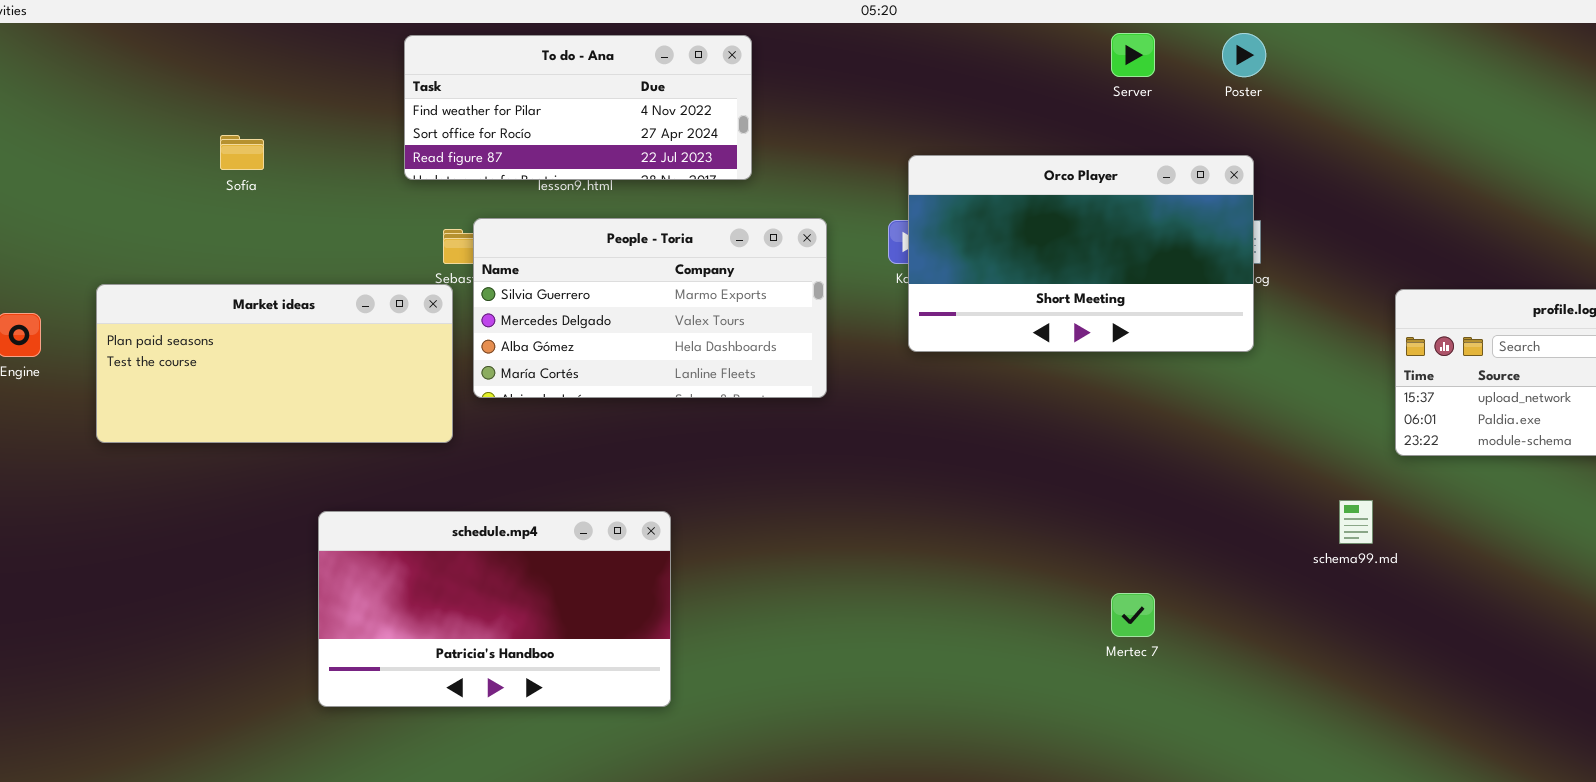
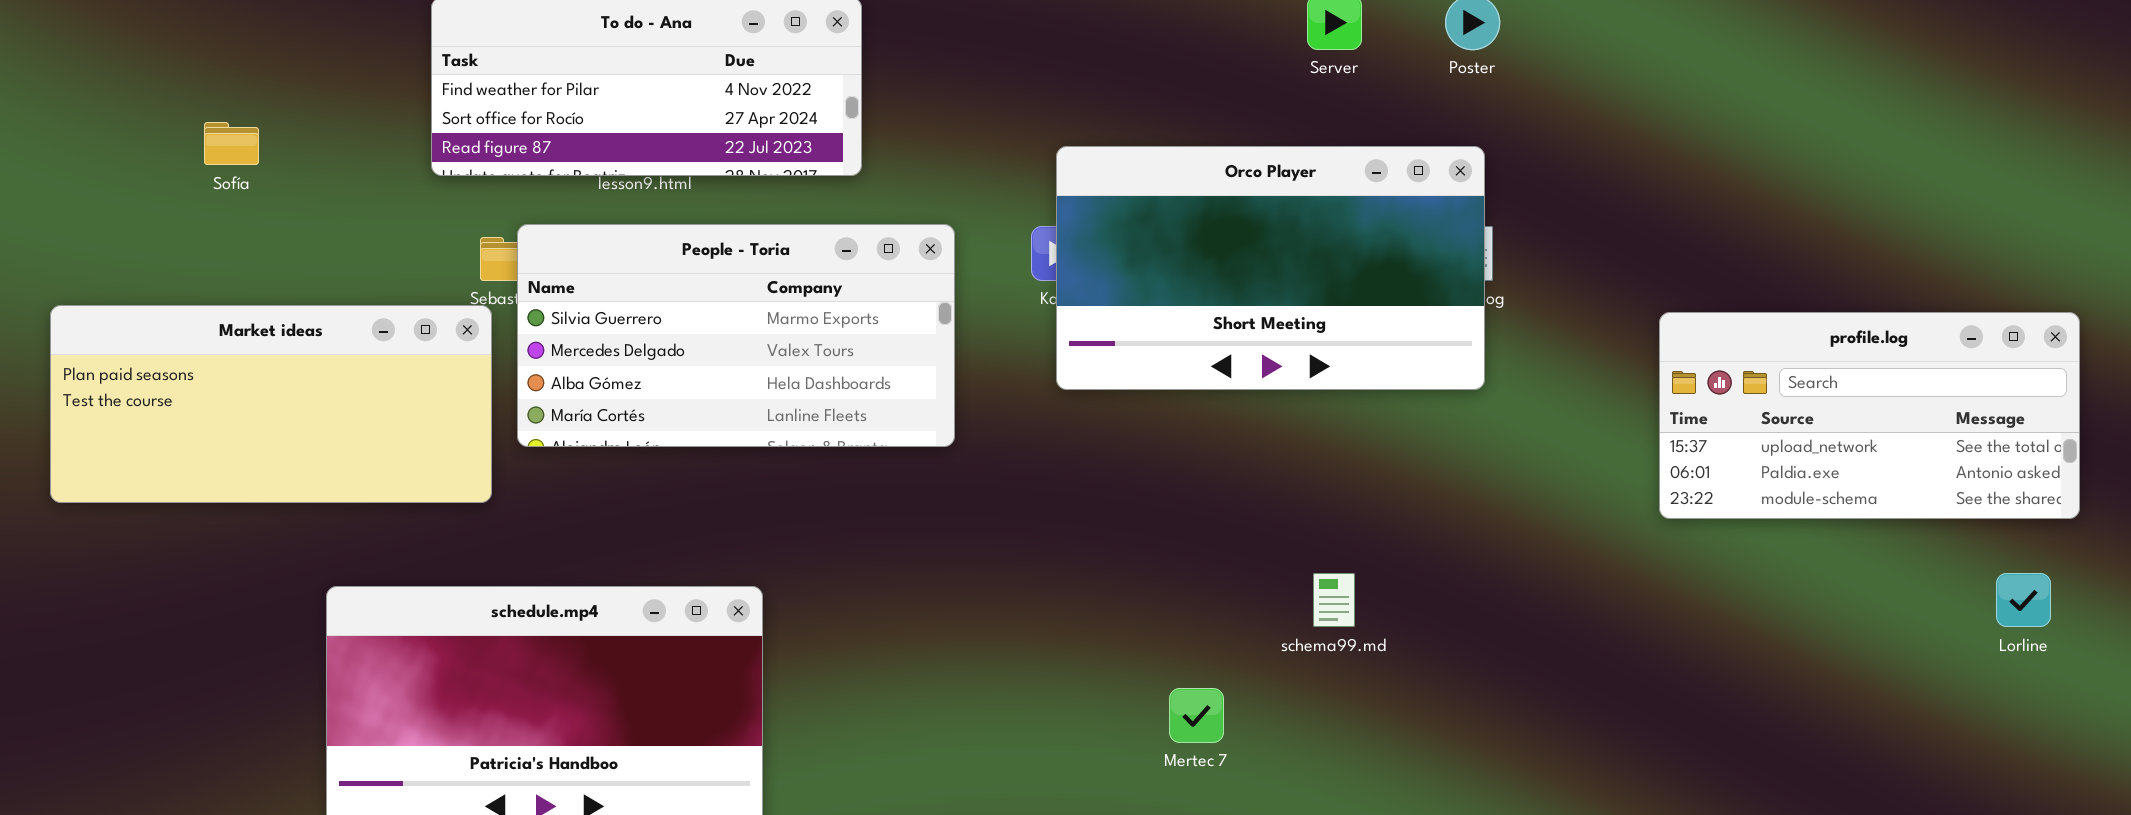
schema99.md: [1339,500,1373,544] -> [1313,573,1355,627], moved
Mertec 7: [1111,593,1155,637] -> [1169,688,1224,743], moved

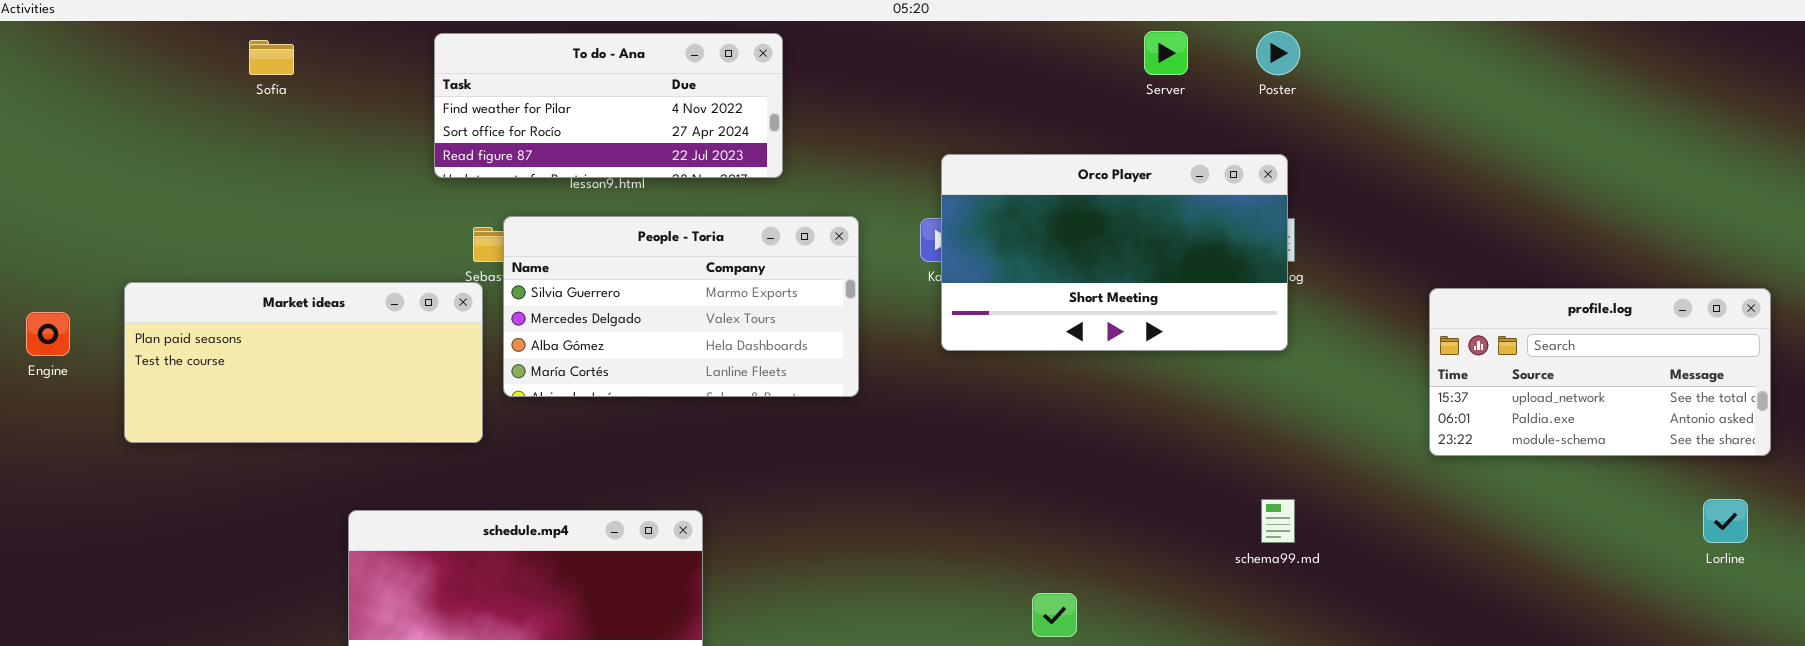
Sofía: [204,122,259,165] -> [249,40,294,75], moved
schema99.md: [1313,573,1355,627] -> [1261,499,1295,543], moved

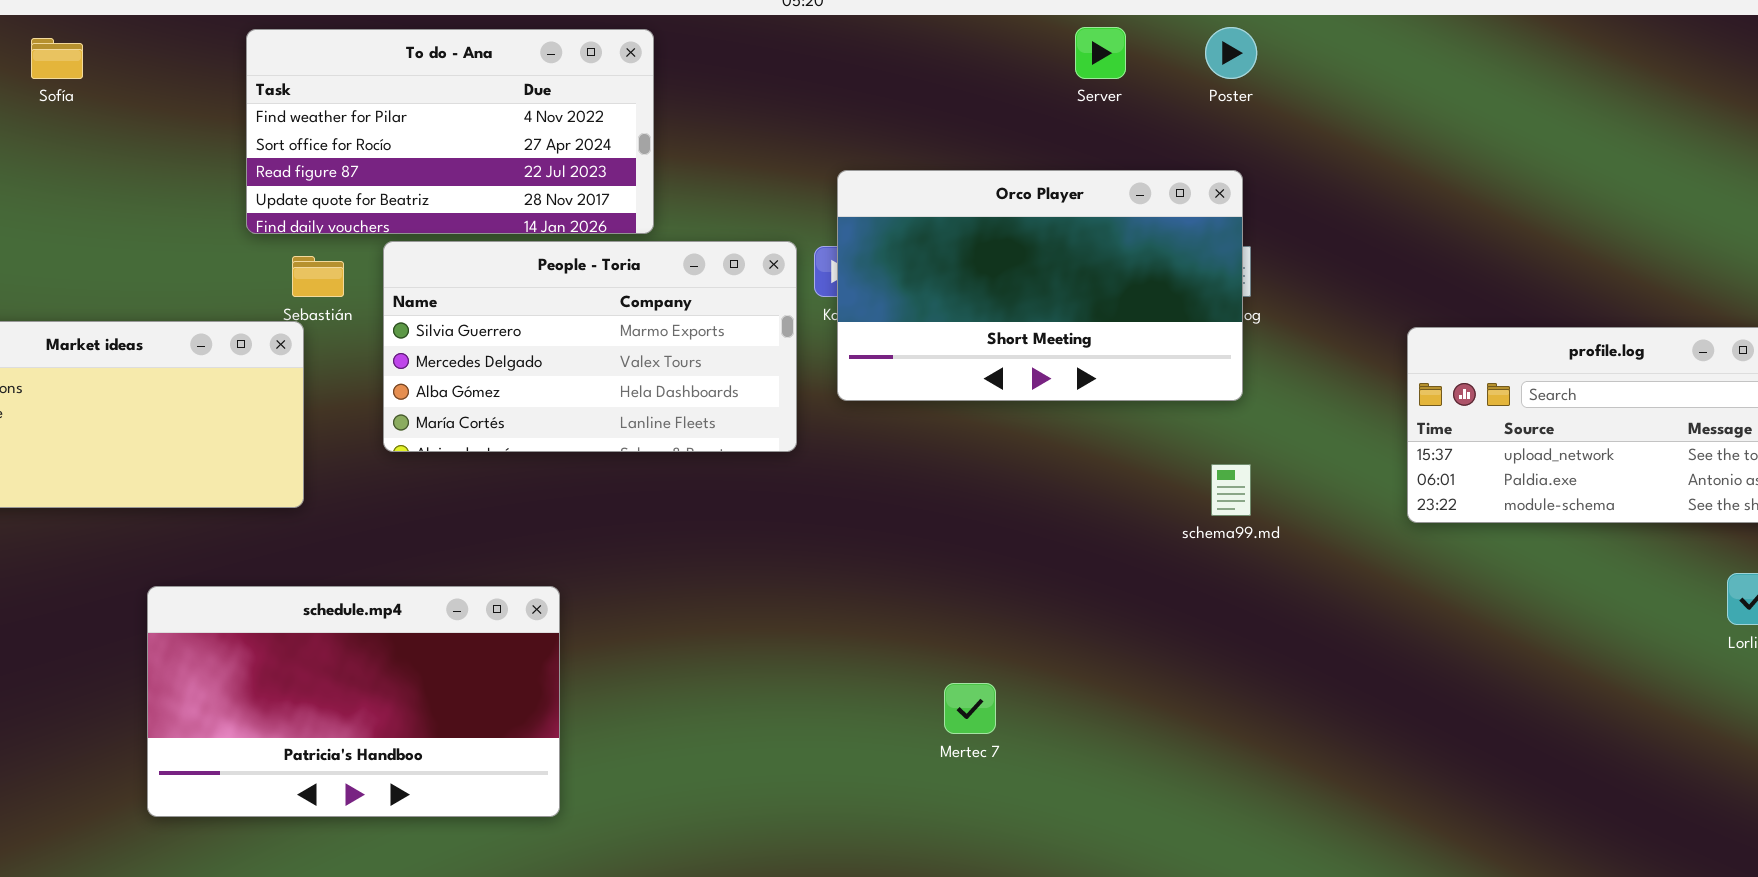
To do - Ana: [434,33,783,178] -> [246,29,654,234], resized
People - Toria: [503,216,859,397] -> [383,241,797,452], moved
schema99.md: [1261,499,1295,543] -> [1211,464,1251,516], moved

